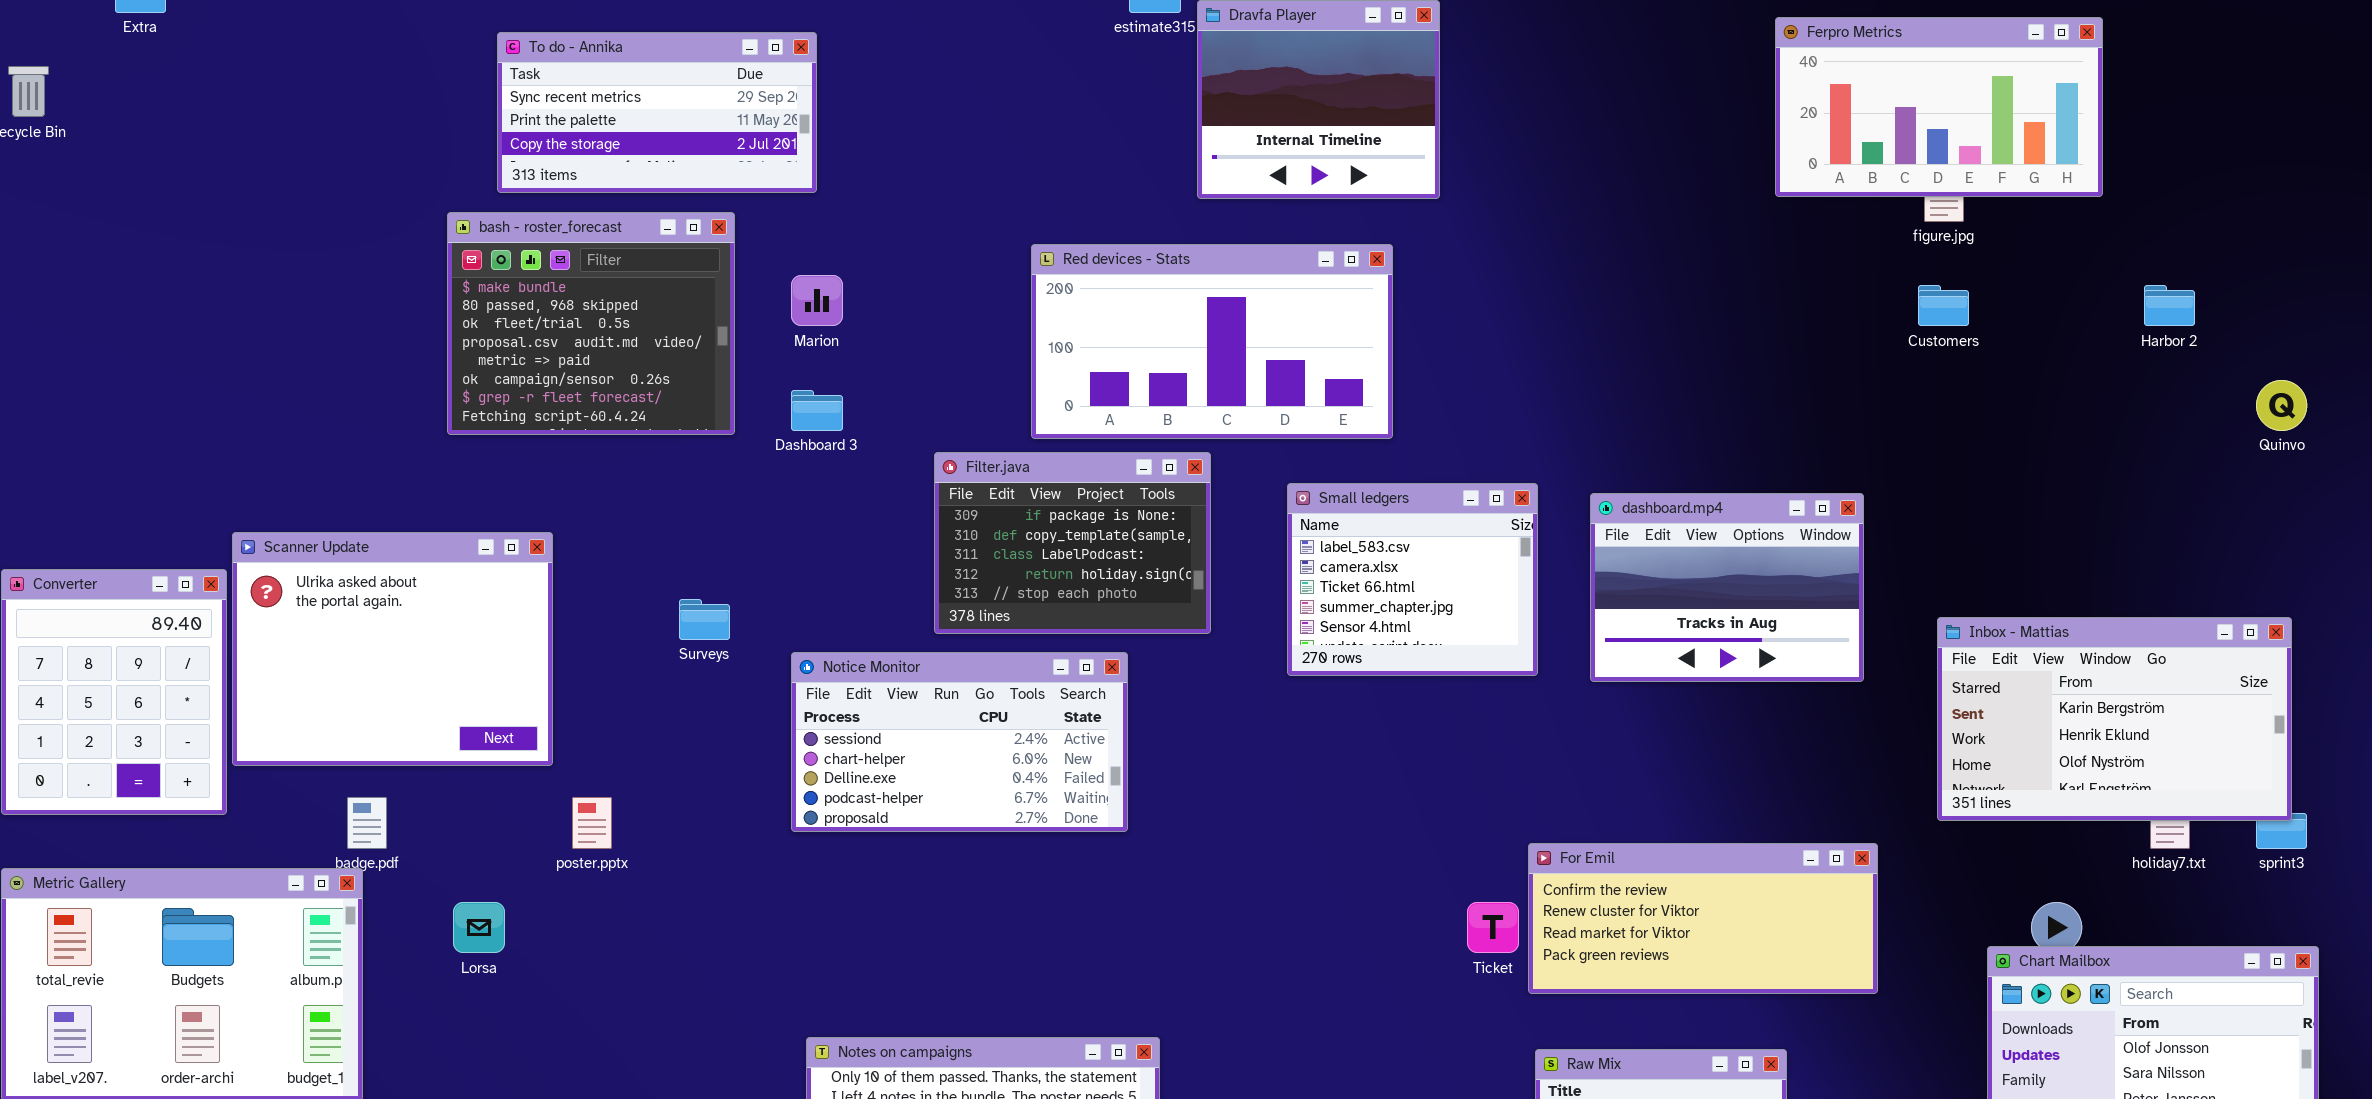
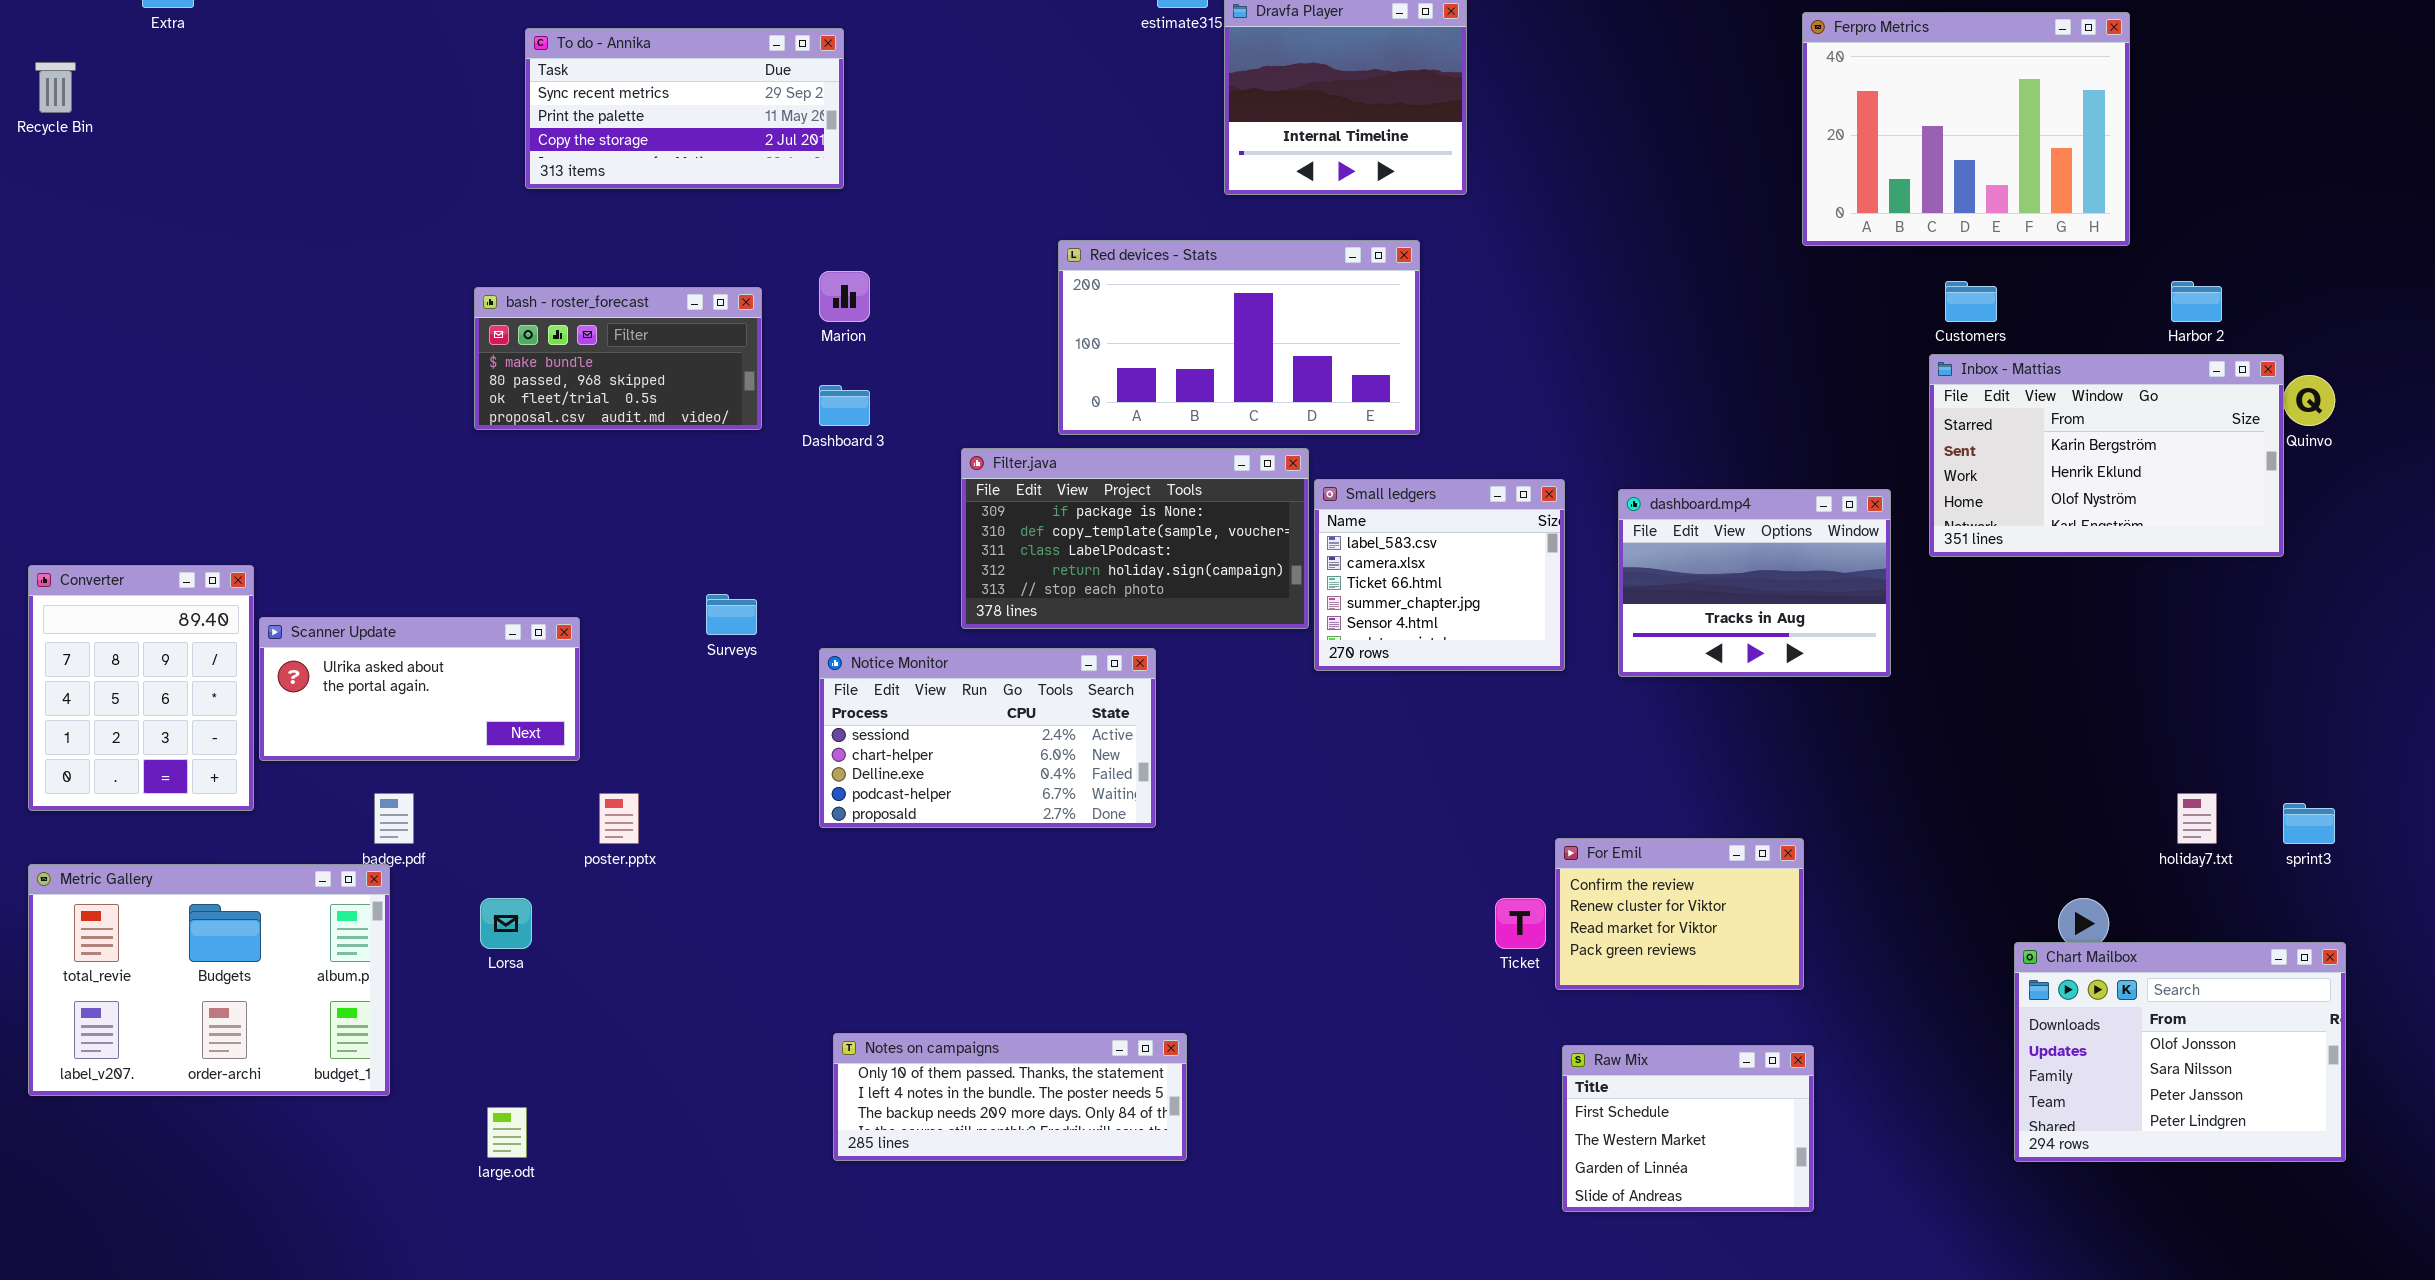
Ferpro Metrics: [1775,17,2103,197] -> [1802,12,2130,246], resized
bash - roster_forecast: [447,212,735,435] -> [474,287,762,430], resized
Filter.java: [934,452,1211,634] -> [961,448,1309,629], resized
Scanner Update: [232,532,553,766] -> [259,617,580,761], resized
Inbox - Mattias: [1937,617,2292,821] -> [1929,354,2284,557], moved
For Emil: [1528,843,1878,994] -> [1555,838,1804,990], resized

